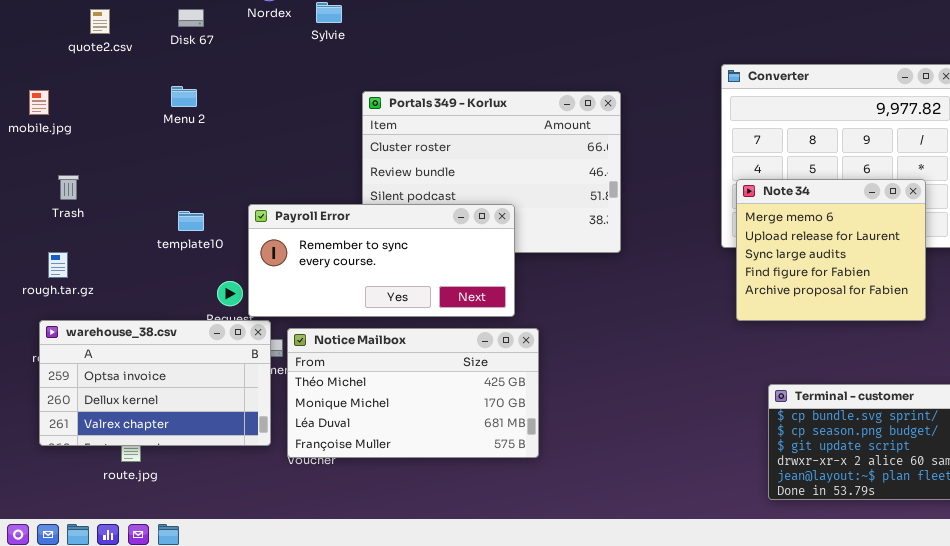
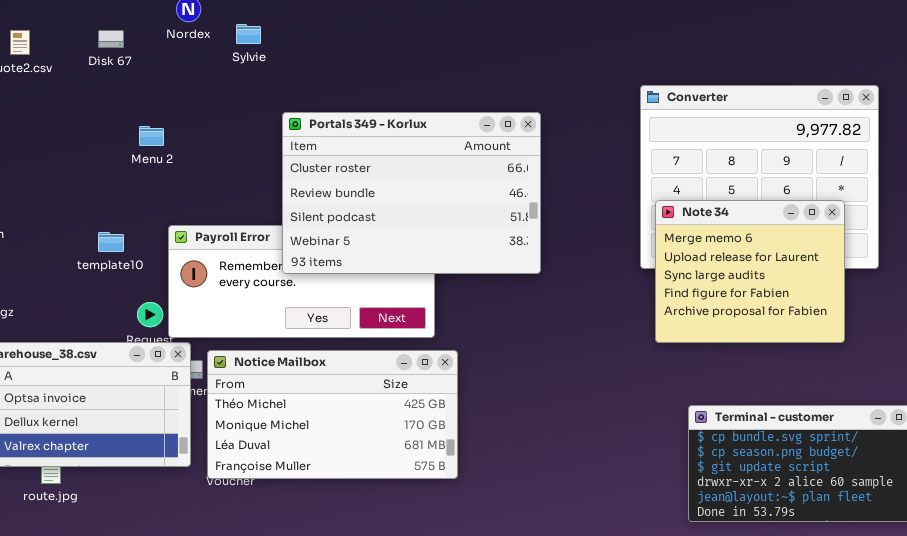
Menu 2: [171,86,197,107] -> [139,126,164,146], moved
Portals 349 - Korlux: [362,91,621,253] -> [282,112,541,274], raised

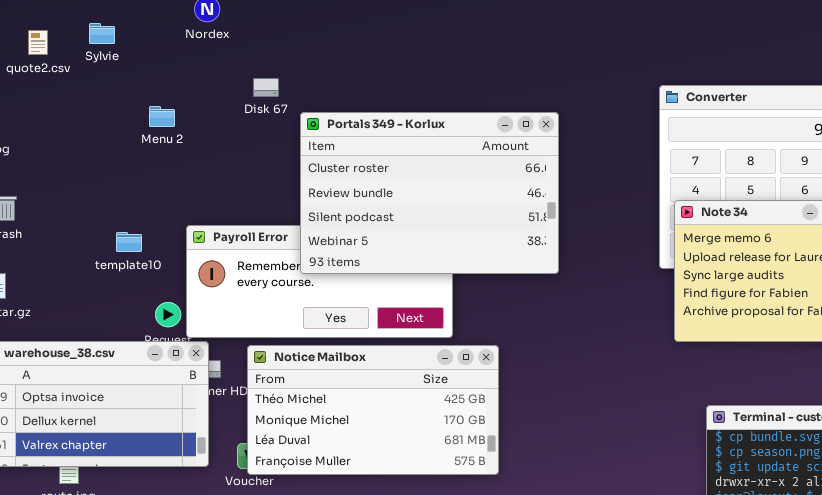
Sylvie: [236,24,261,44] -> [89,23,115,44], moved
Disk 67: [98,30,124,48] -> [253,78,279,97], moved
Menu 2: [139,126,164,146] -> [149,106,175,127], moved
Notice Mailbox: [207,350,458,479] -> [247,345,499,475], moved

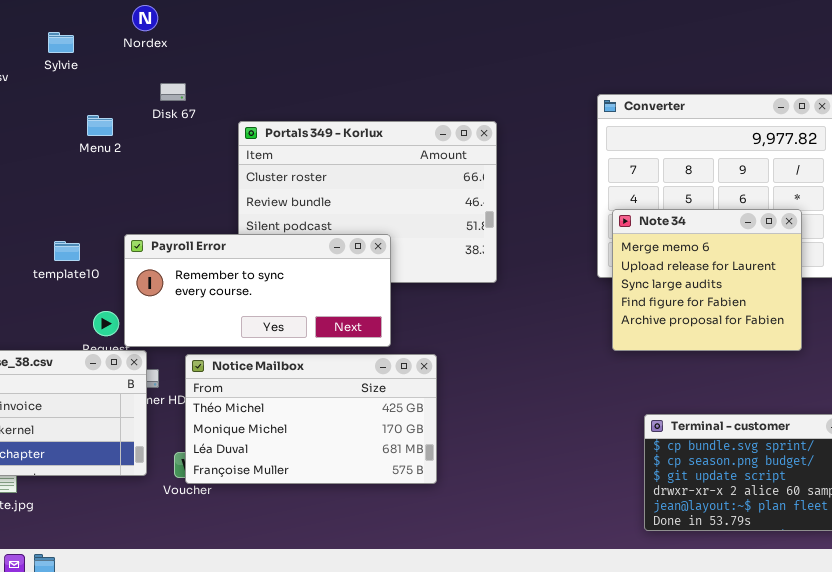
Sylvie: [89,23,115,44] -> [48,32,74,53], moved
Disk 67: [253,78,279,97] -> [160,83,186,101], moved
Payroll Error: [186,225,453,338] -> [124,234,391,347], raised

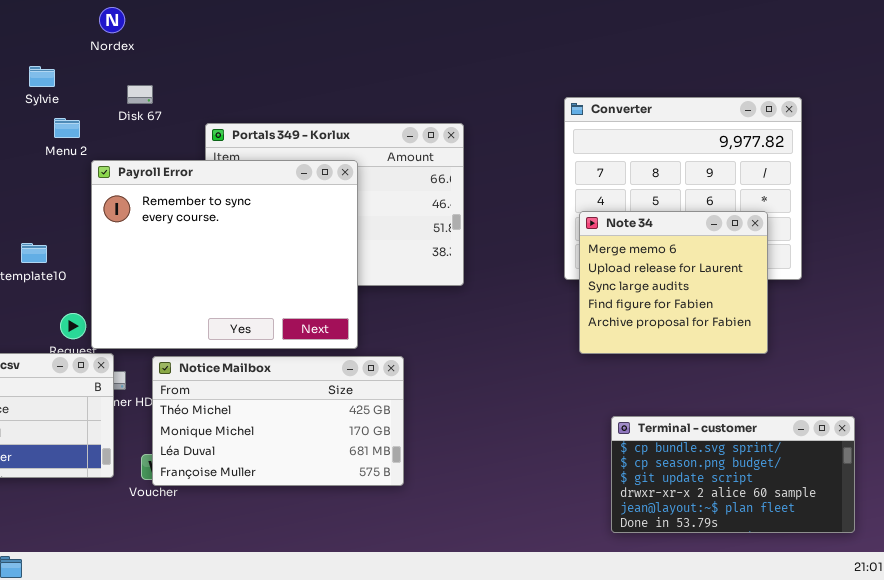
Sylvie: [48,32,74,53] -> [29,66,55,87], moved
Payroll Error: [124,234,391,347] -> [91,160,358,349], resized

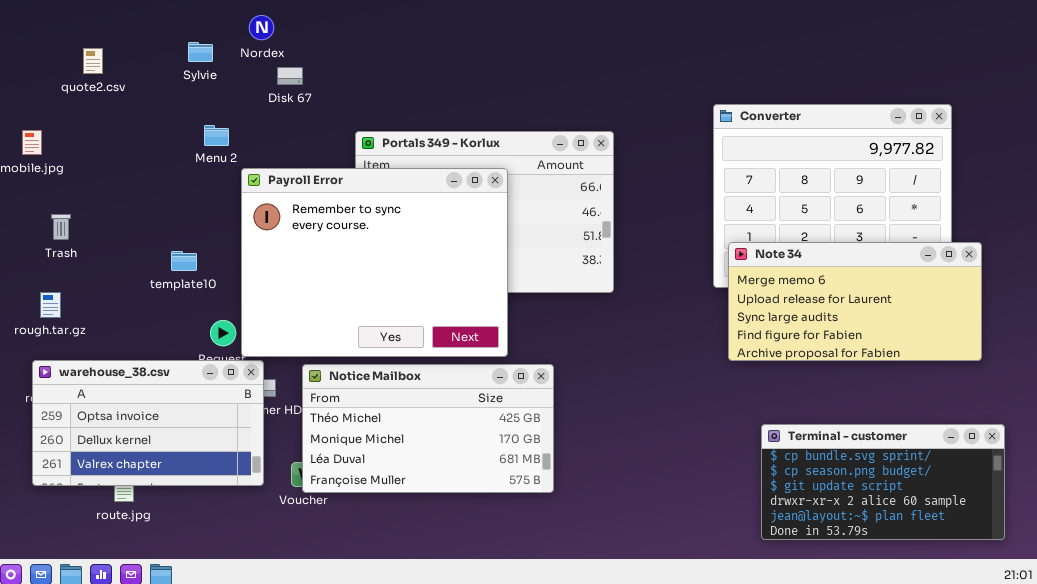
Sylvie: [29,66,55,87] -> [188,42,213,62], moved
Disk 67: [127,85,153,104] -> [277,67,303,85], moved
Note 34: [579,211,768,354] -> [728,242,982,361], resized

